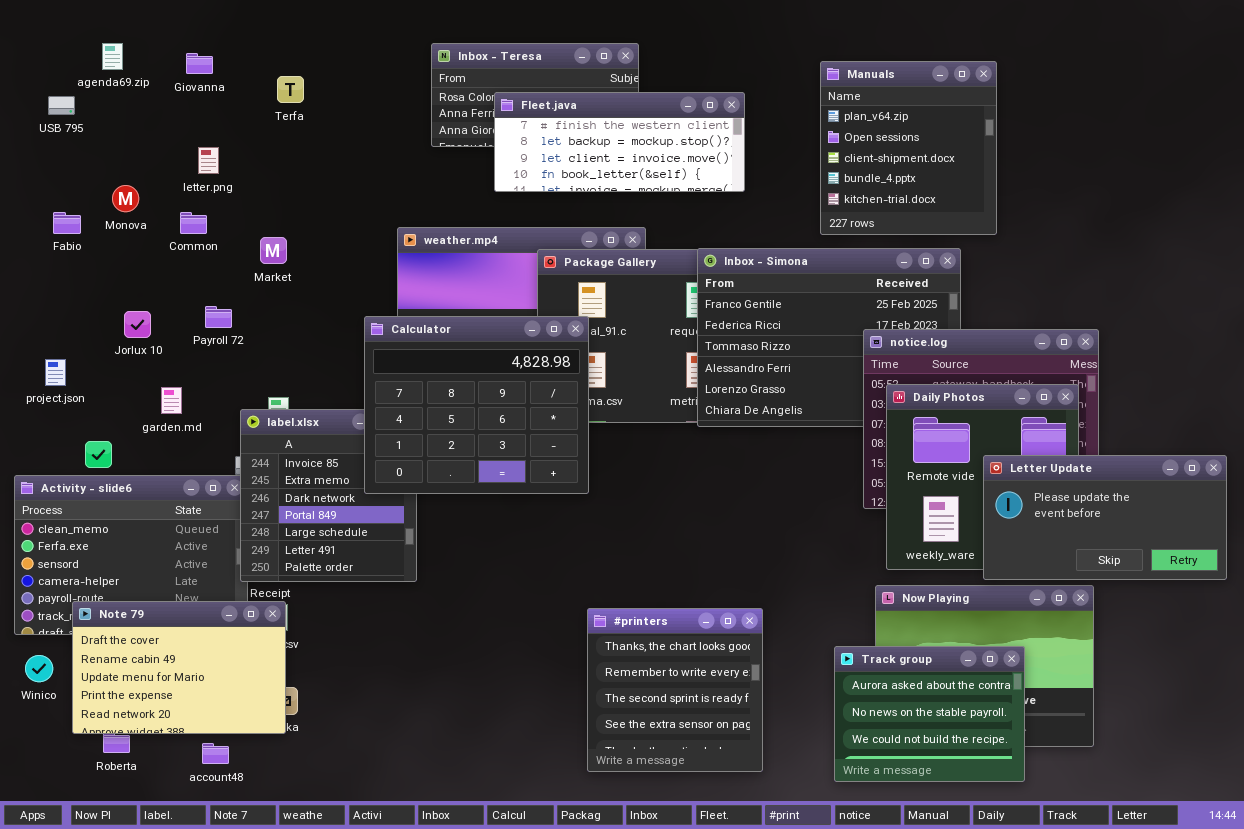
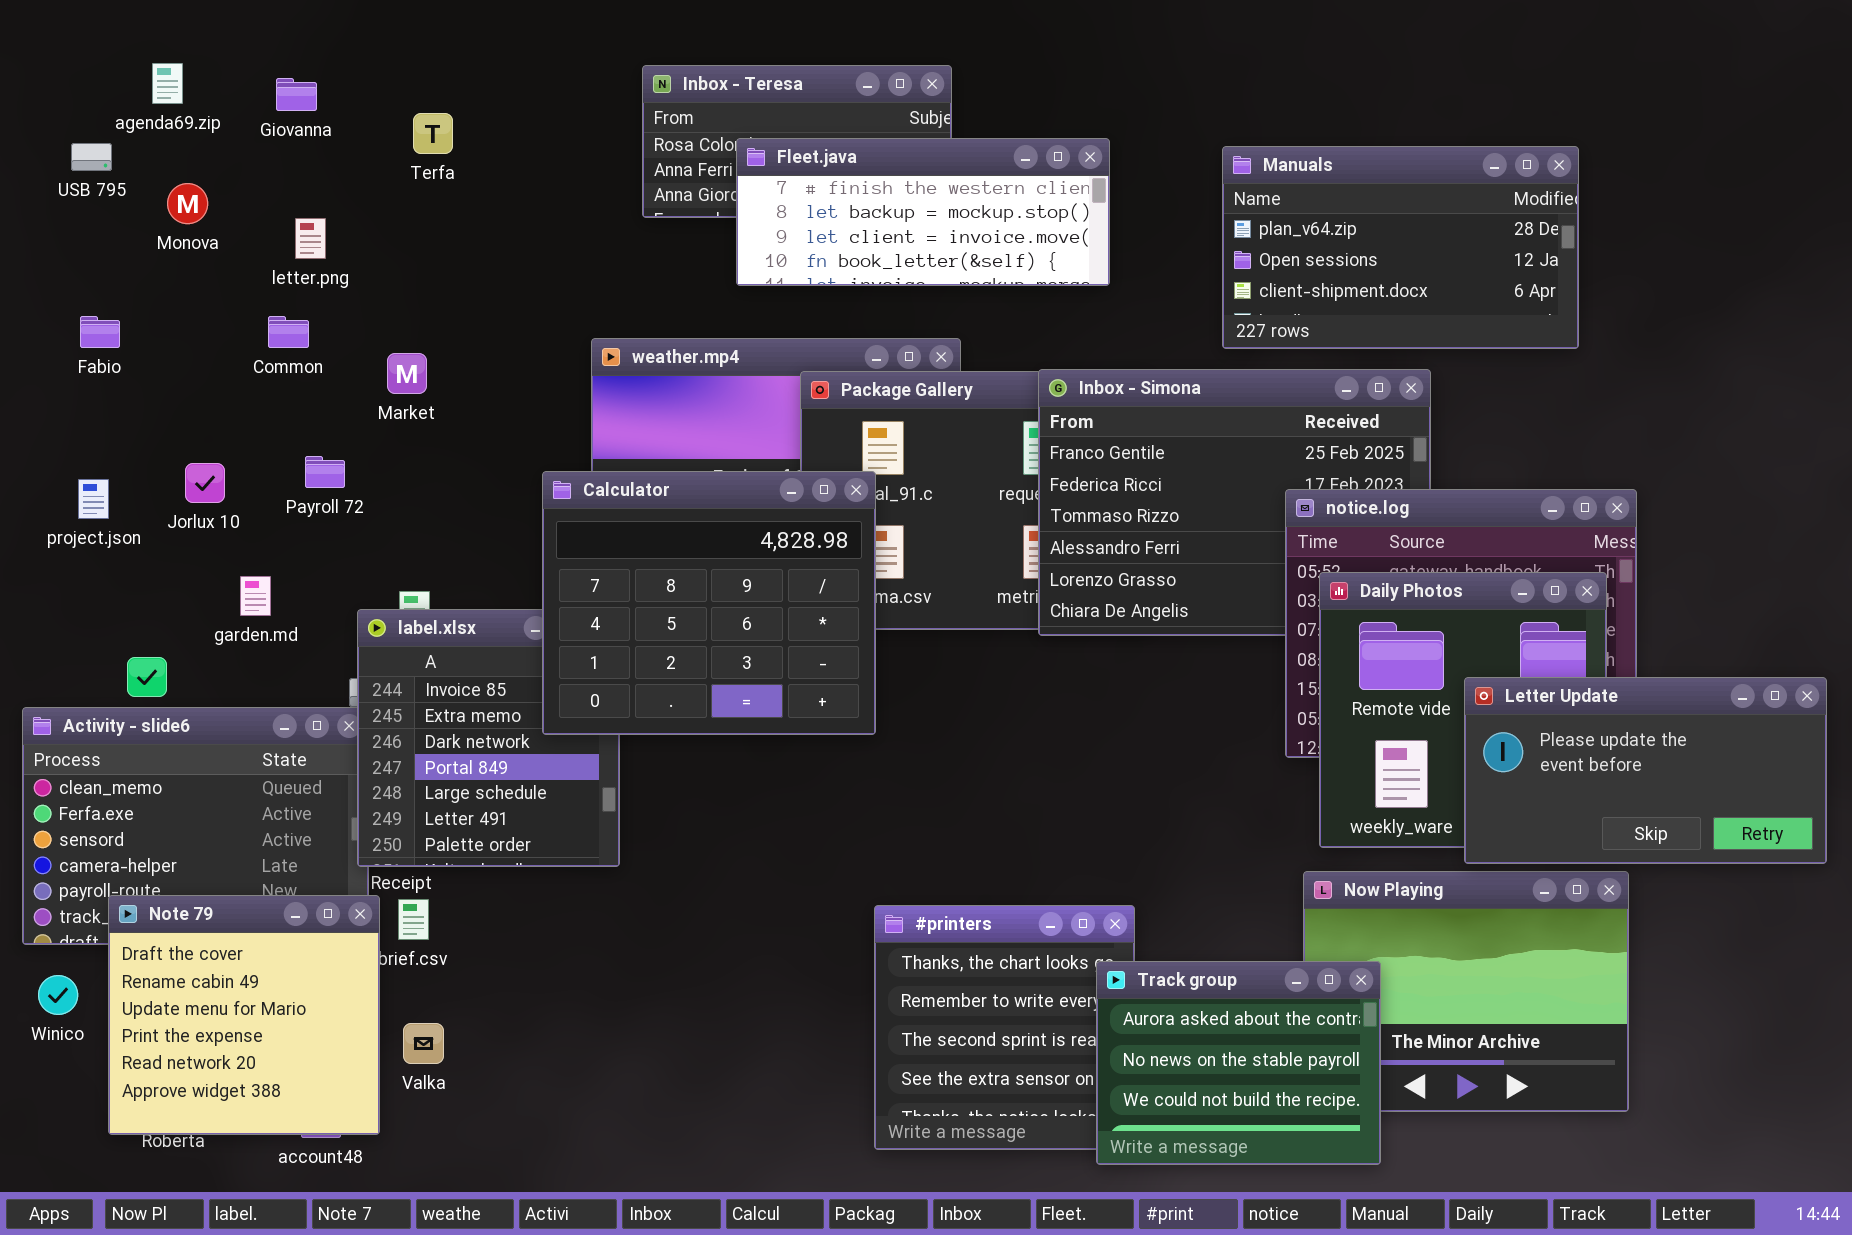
Manuals: [820,61,997,235] -> [1222,146,1579,349], resized
Monova: [112,185,139,212] -> [167,183,208,224], moved
project.json: [45,359,66,386] -> [78,479,109,519], moved
Note 79: [72,601,286,734] -> [108,895,380,1135], resized
Track group: [834,646,1025,782] -> [1096,961,1381,1165], moved

